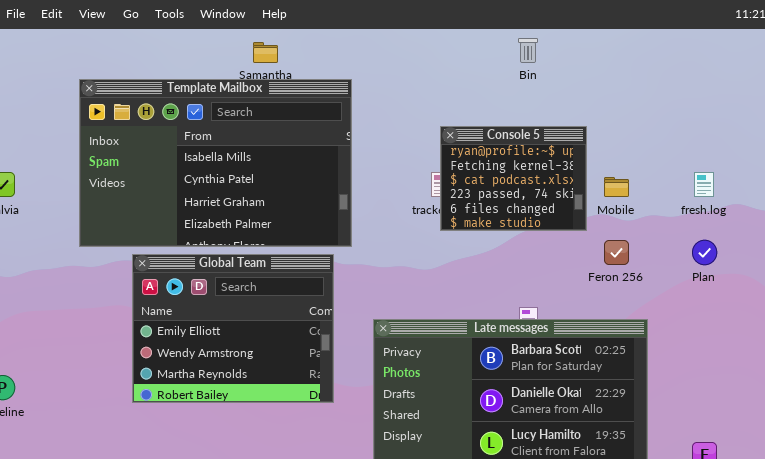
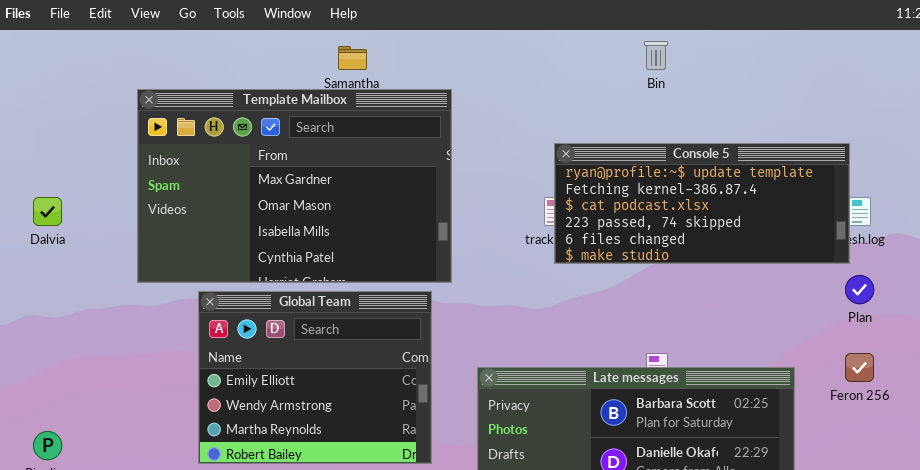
Template Mailbox: [79,79,352,247] -> [137,89,452,283], scrolled up 2 rows
Console 5: [440,126,587,231] -> [554,143,850,264], resized
Feron 256: [604,240,629,265] -> [845,353,874,382], moved

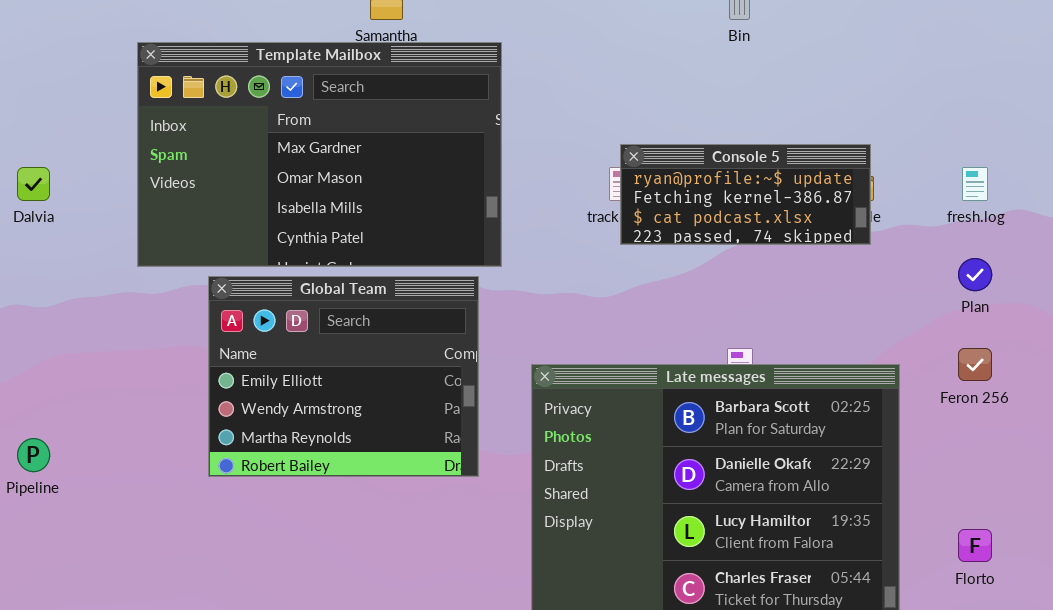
Console 5: [554,143,850,264] -> [620,144,871,245], resized

